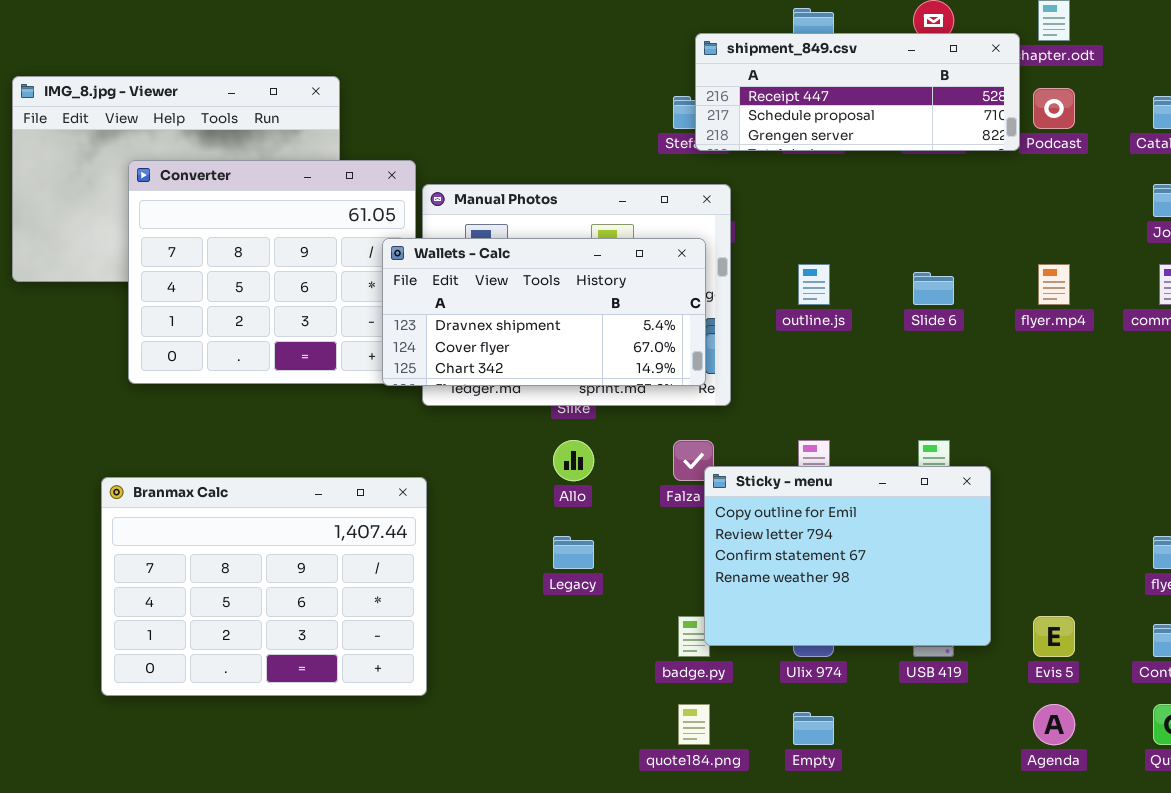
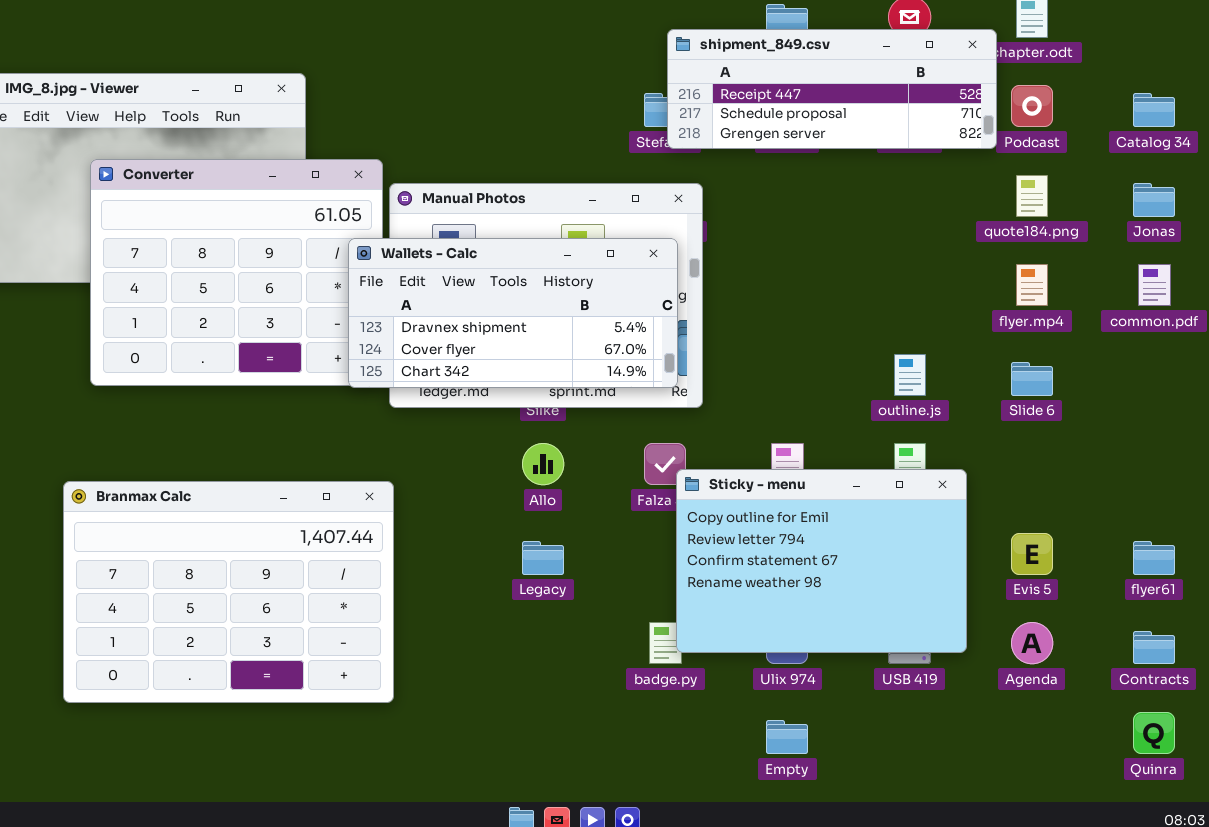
outline.js: [798,264,830,305] -> [894,354,926,396], moved
Slide 6: [913,272,954,305] -> [1011,362,1053,396], moved
Evis 5: [1033,616,1075,657] -> [1011,533,1053,575], moved
quote184.png: [678,704,710,745] -> [1016,175,1048,217], moved
Agenda: [1033,704,1075,745] -> [1011,622,1053,664], moved

